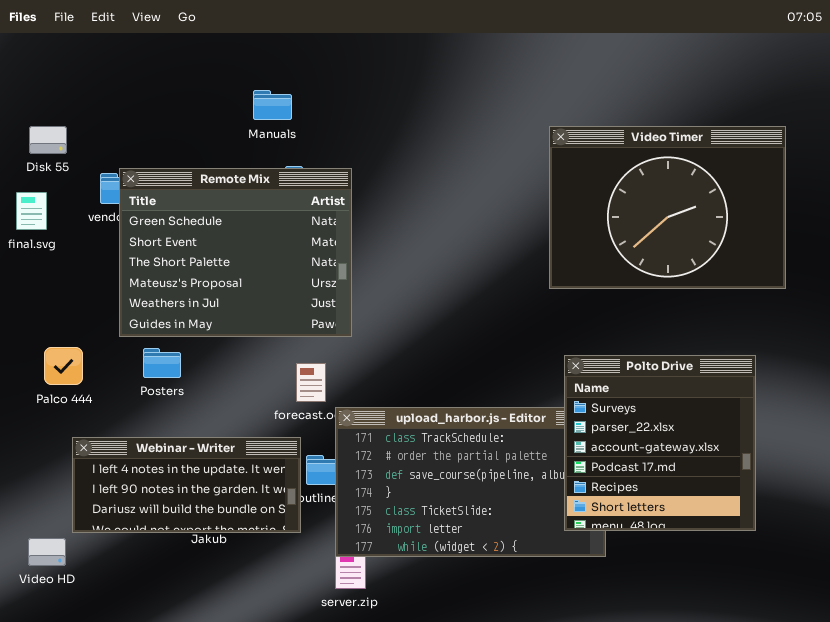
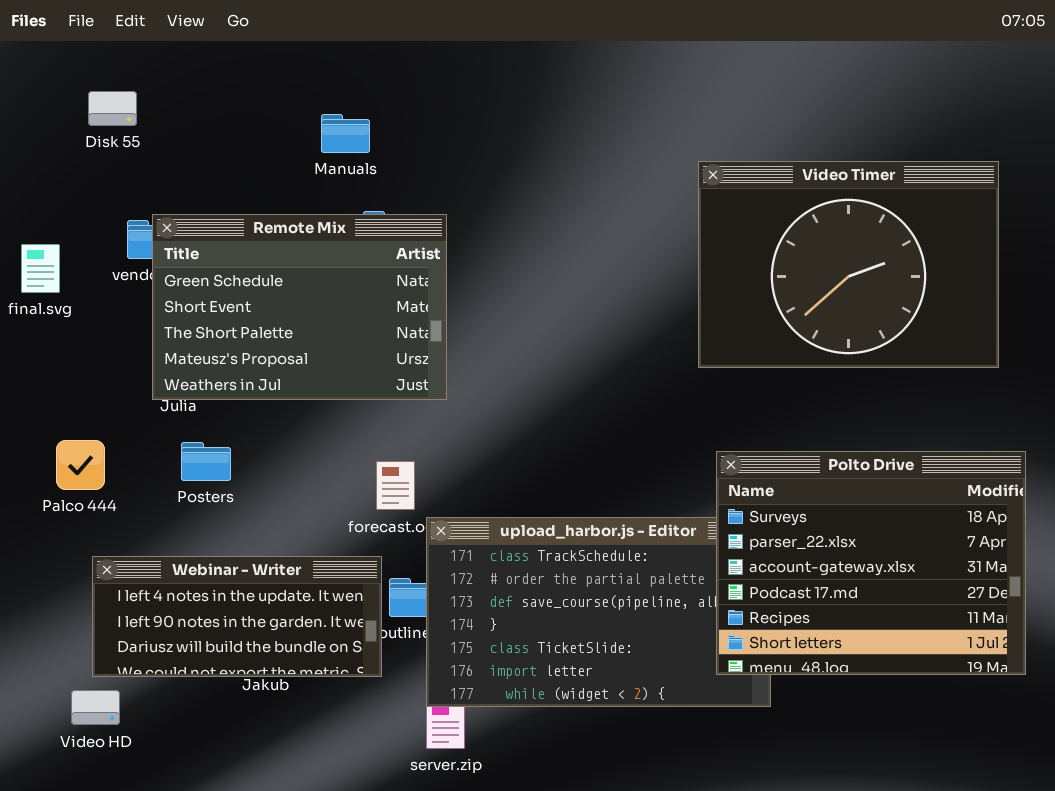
Disk 55: [29,126,67,154] -> [88,91,137,126], moved
Remote Mix: [119,168,352,337] -> [152,214,447,400], resized
Polto Drive: [564,355,756,531] -> [716,451,1026,675], resized
Video HD: [28,538,66,566] -> [71,690,120,725], moved

